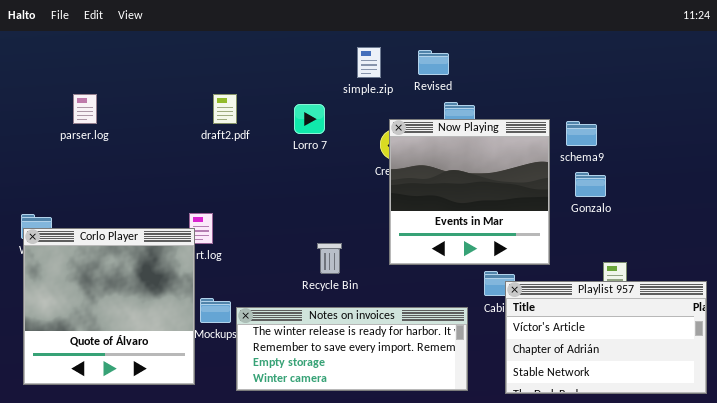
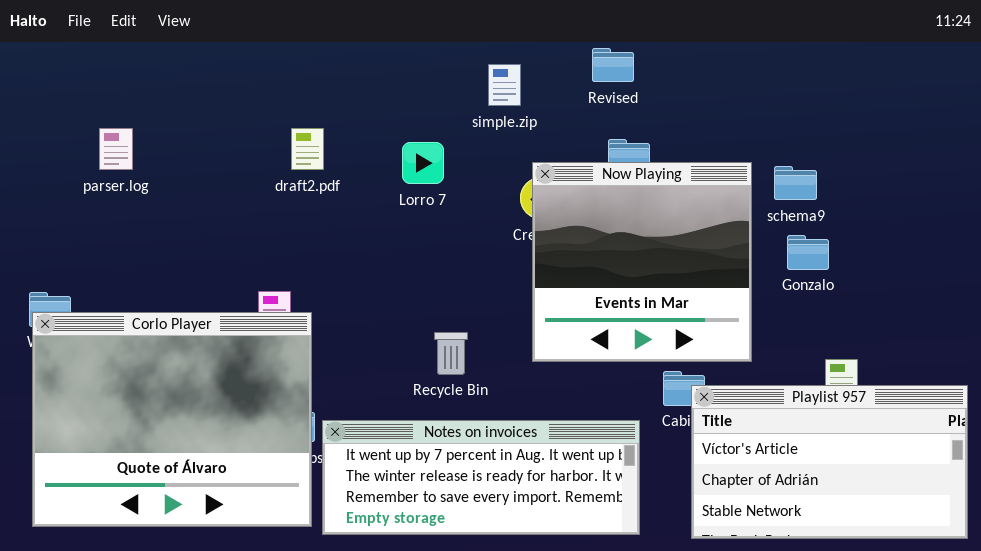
Revised: [418,50,449,75] -> [592,48,634,82], moved
Corlo Player: [23,228,195,385] -> [32,312,312,527], resized
Notes on invoices: [236,307,468,391] -> [322,420,640,535], scrolled up 1 row

